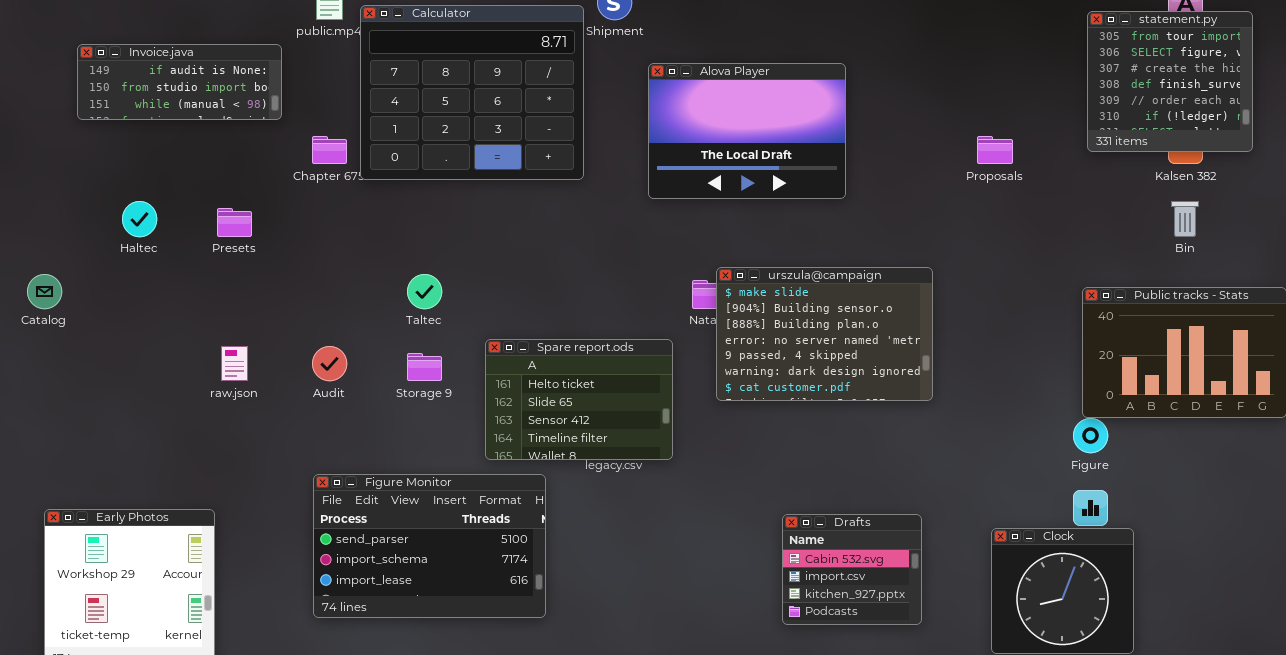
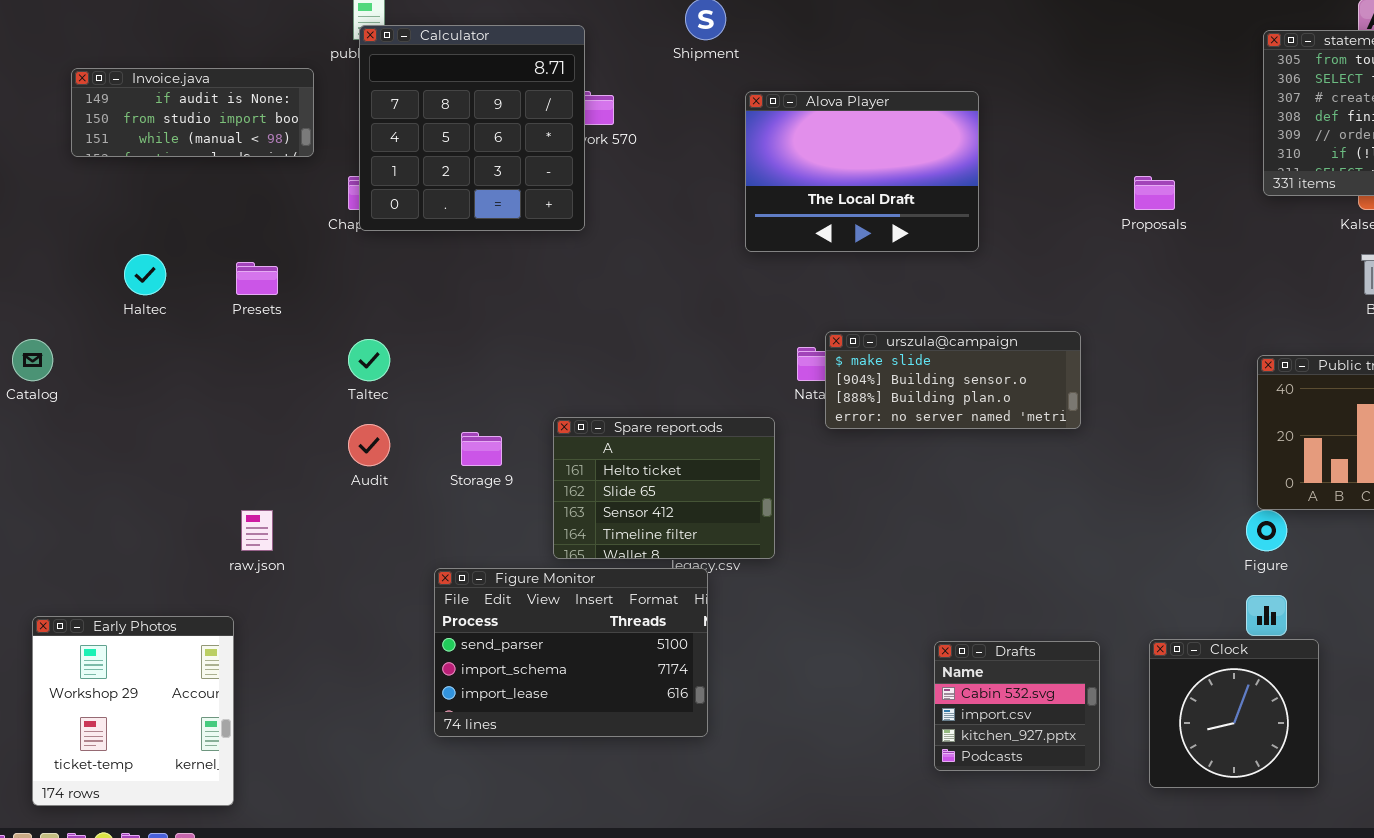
Calculator: [360,5,584,180] -> [359,25,585,231], moved, resized
urszula@campaign: [716,267,933,401] -> [825,331,1081,429], resized
Taltec: [407,274,442,309] -> [348,339,390,381], moved
raw.json: [221,346,248,381] -> [241,510,273,551], moved
Figure Monitor: [313,474,546,618] -> [434,568,708,737], moved
Drafts: [782,514,922,625] -> [934,641,1100,771], moved

